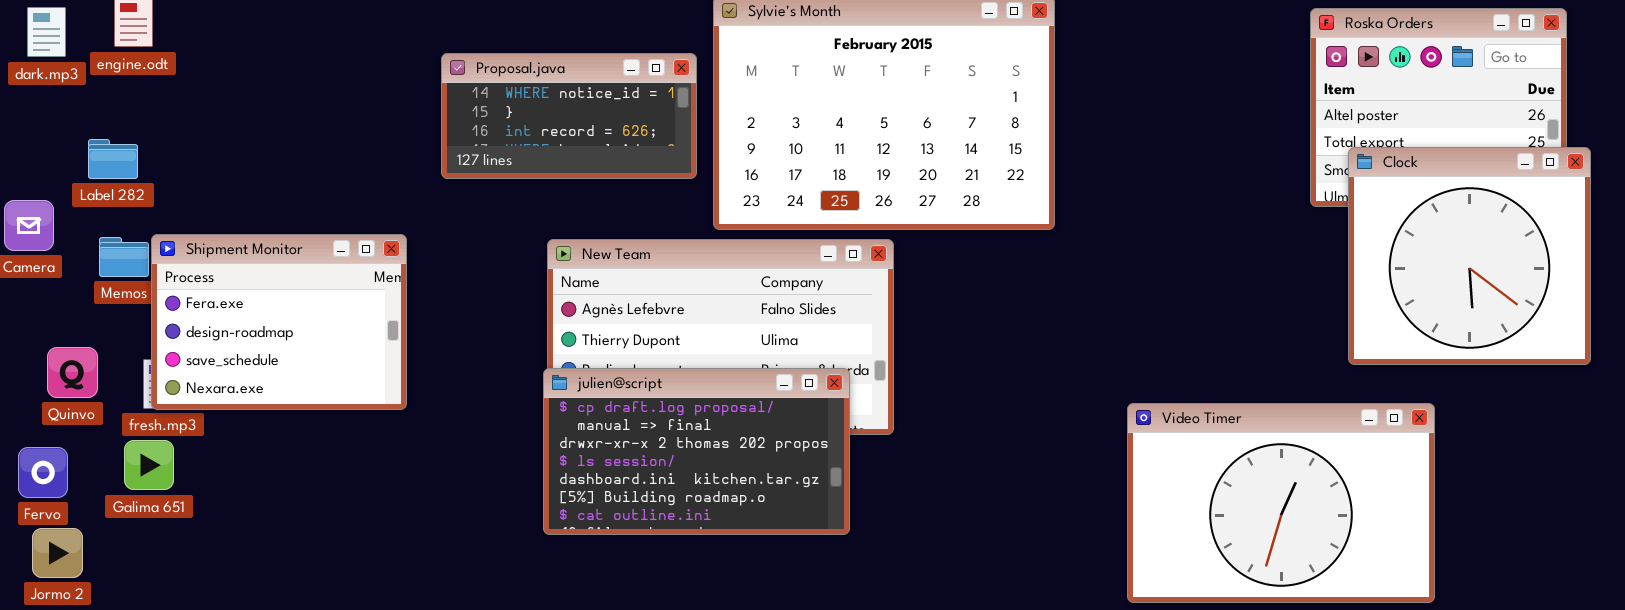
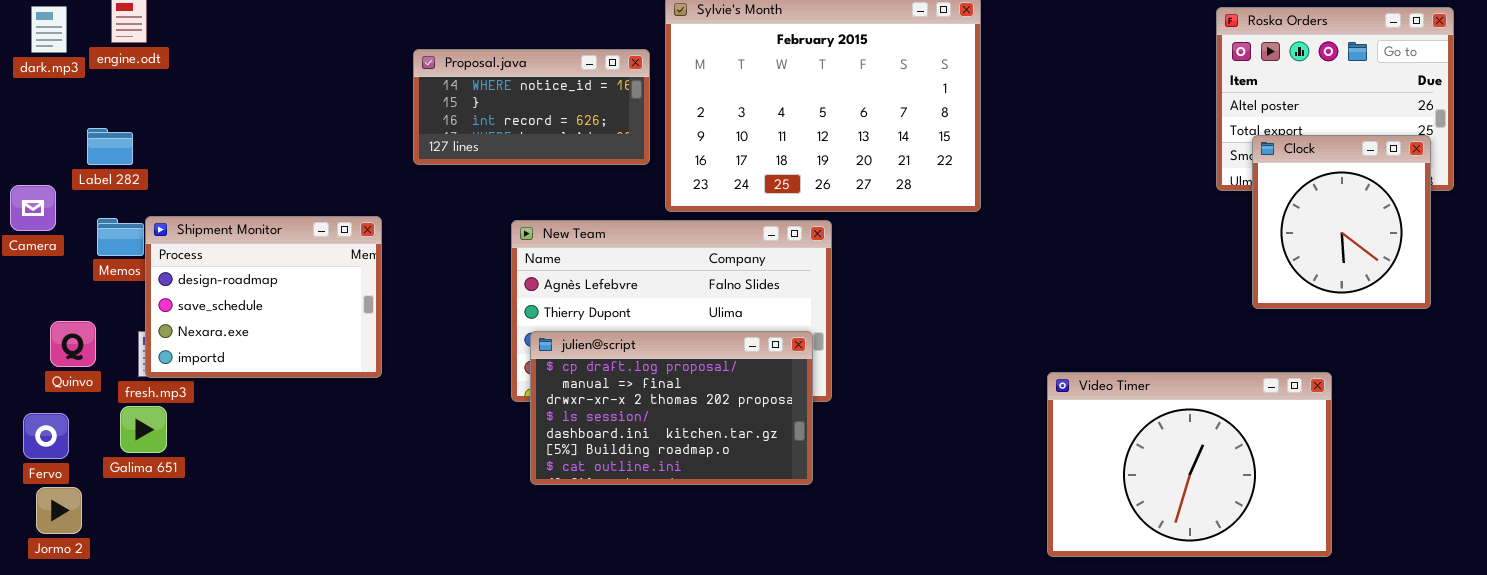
Clock: [1348,147,1591,365] -> [1252,135,1431,309], resized
Shipment Monitor: [151,234,407,410] -> [145,216,382,378], scrolled down 1 row
julien@script: [543,368,850,535] -> [530,331,813,485], moved

